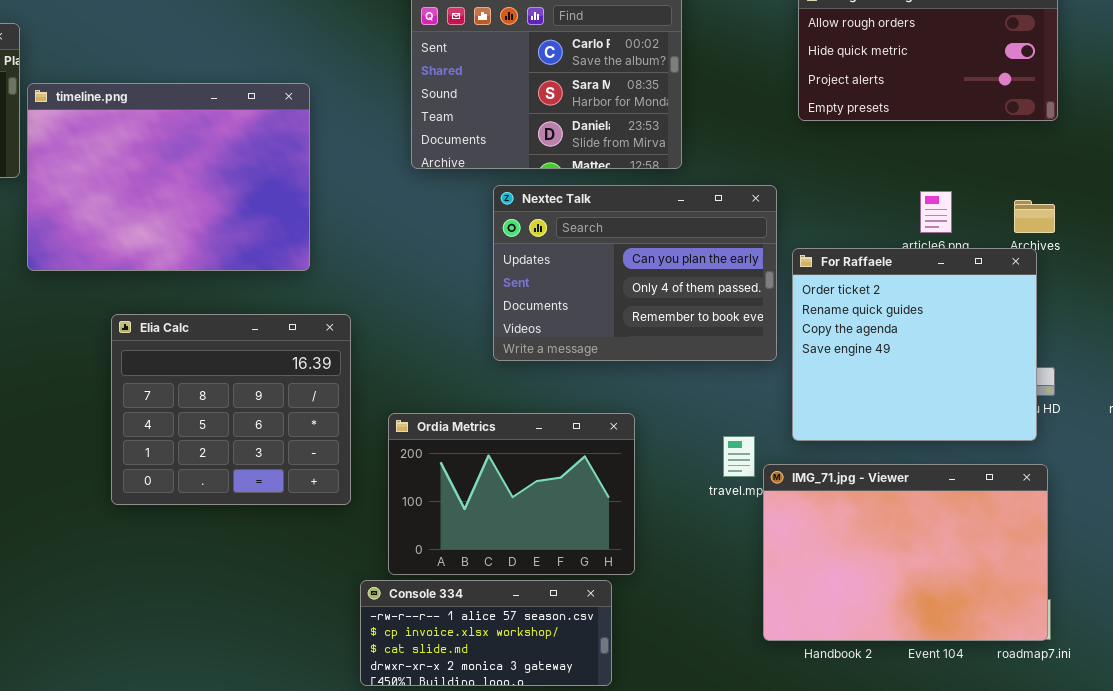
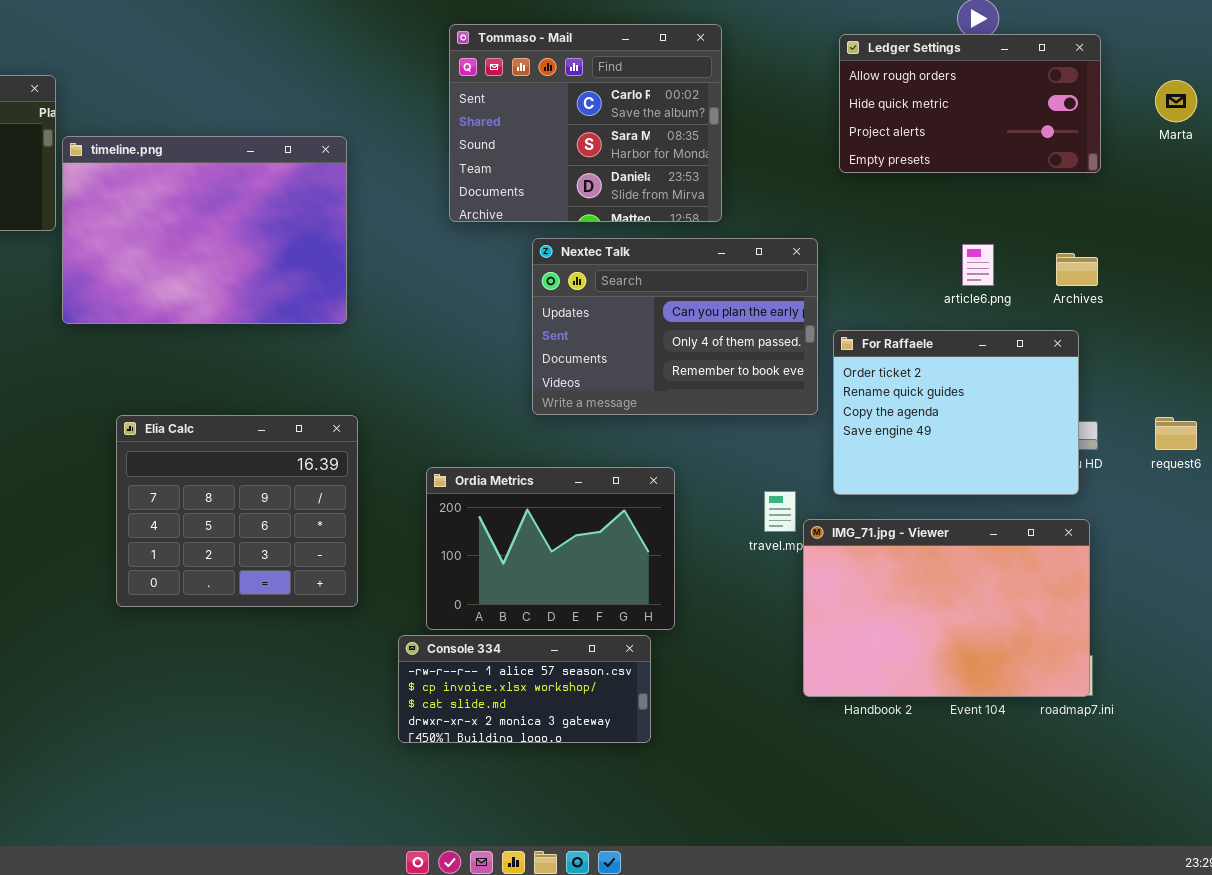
For Raffaele: [792,248,1037,441] -> [833,330,1079,495], resized
Elia Calc: [111,314,351,505] -> [116,415,358,607], moved

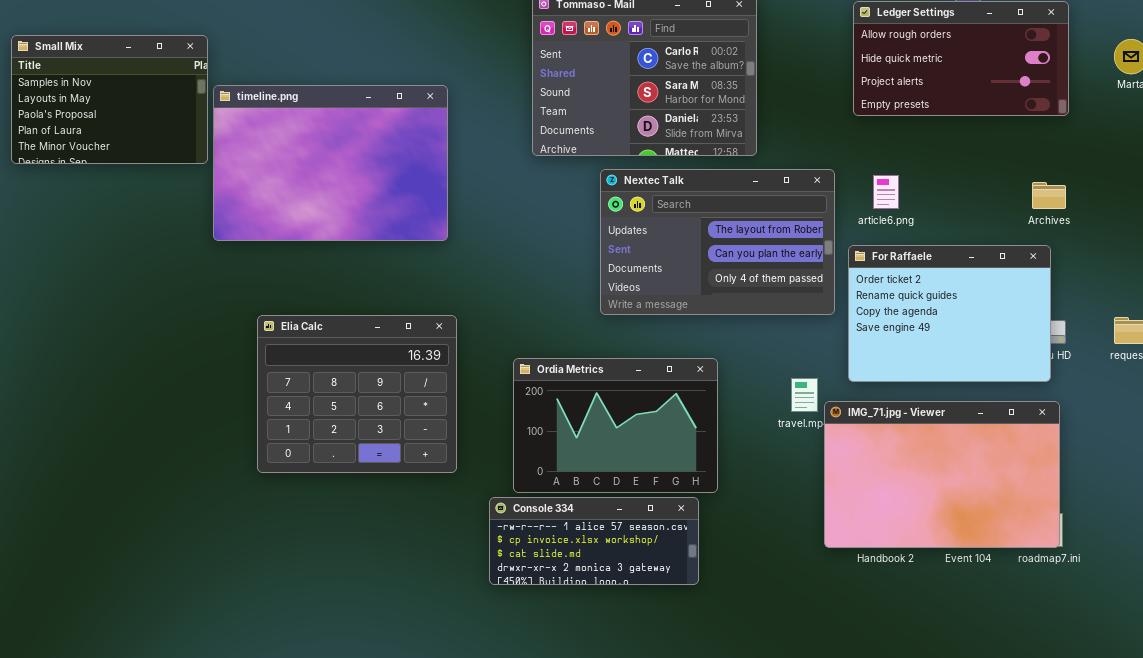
Nextec Talk: [532,238,818,415] -> [600,169,835,315], scrolled up 1 row
article6.png: [962,244,994,286] -> [873,175,899,209], moved

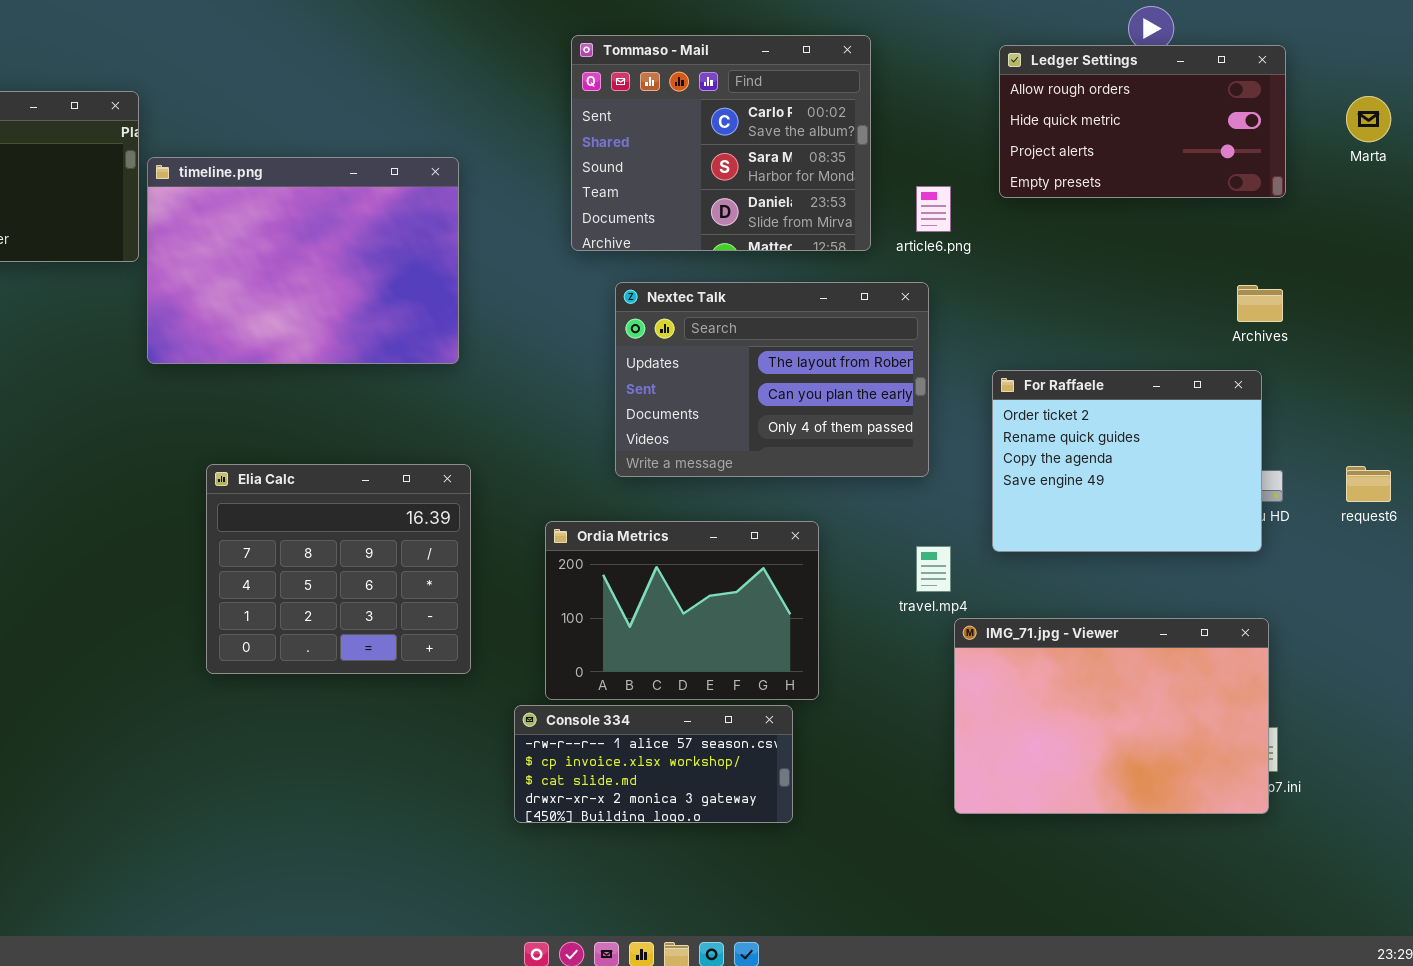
Nextec Talk: [600,169,835,315] -> [615,282,929,477], moved
article6.png: [873,175,899,209] -> [916,186,951,232], moved
IMG_71.jpg - Viewer: [824,401,1060,548] -> [954,618,1269,814], moved

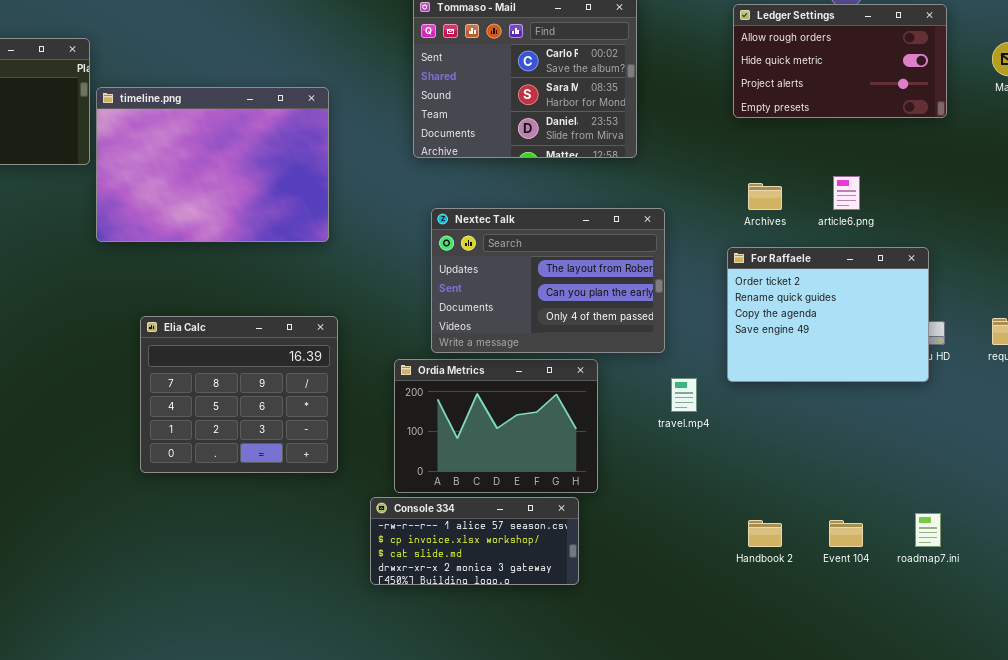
article6.png: [916,186,951,232] -> [833,176,860,210], moved
Nextec Talk: [615,282,929,477] -> [431,208,665,353], moved
Archives: [1237,285,1283,322] -> [748,183,782,210], moved
IMG_71.jpg - Viewer: [954,618,1269,814] -> none, closed

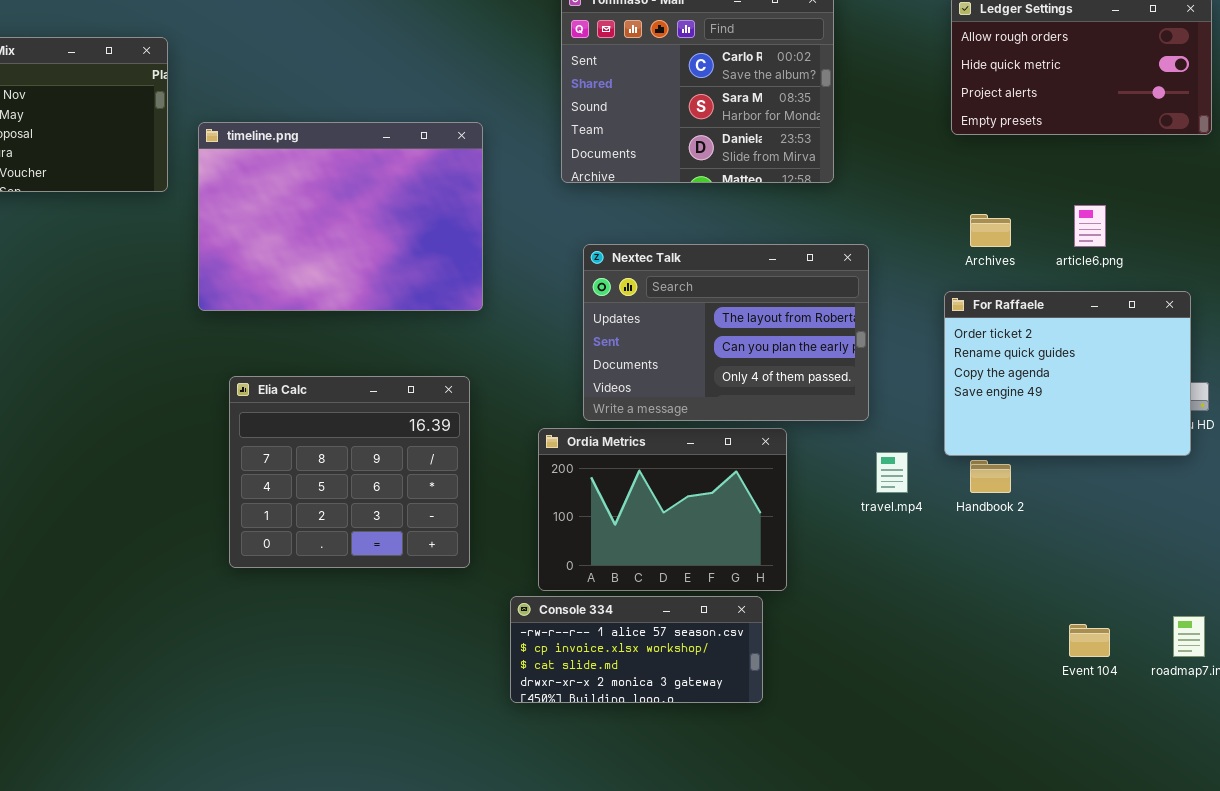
timeline.png: [96,87,329,242] -> [198,122,483,311], moved
Handbook 2: [748,520,782,547] -> [970,460,1011,493], moved

